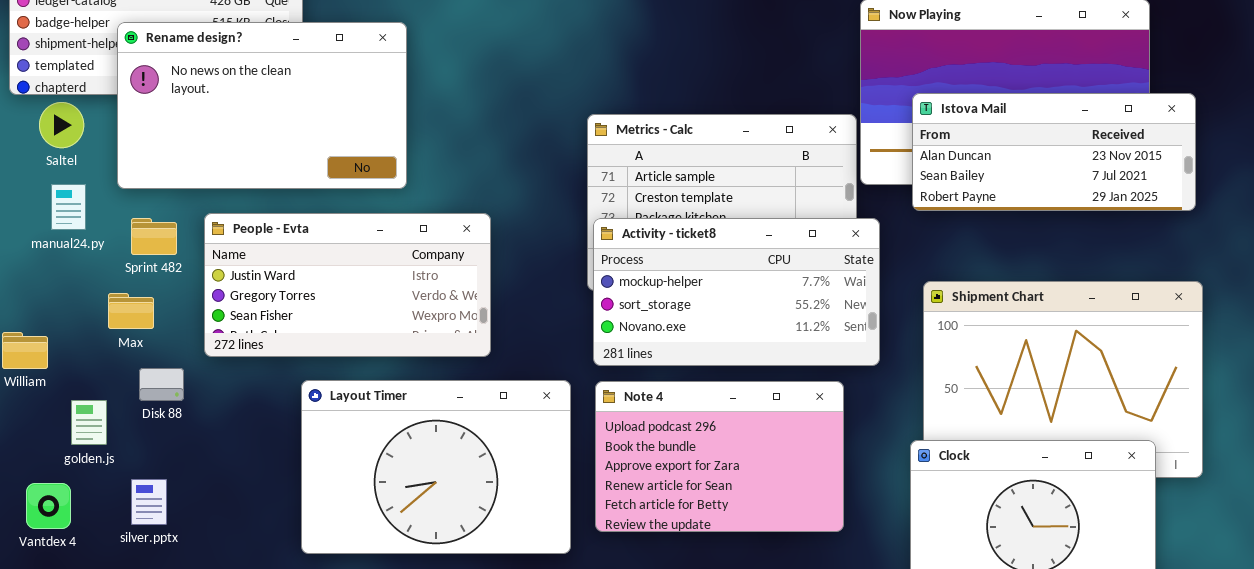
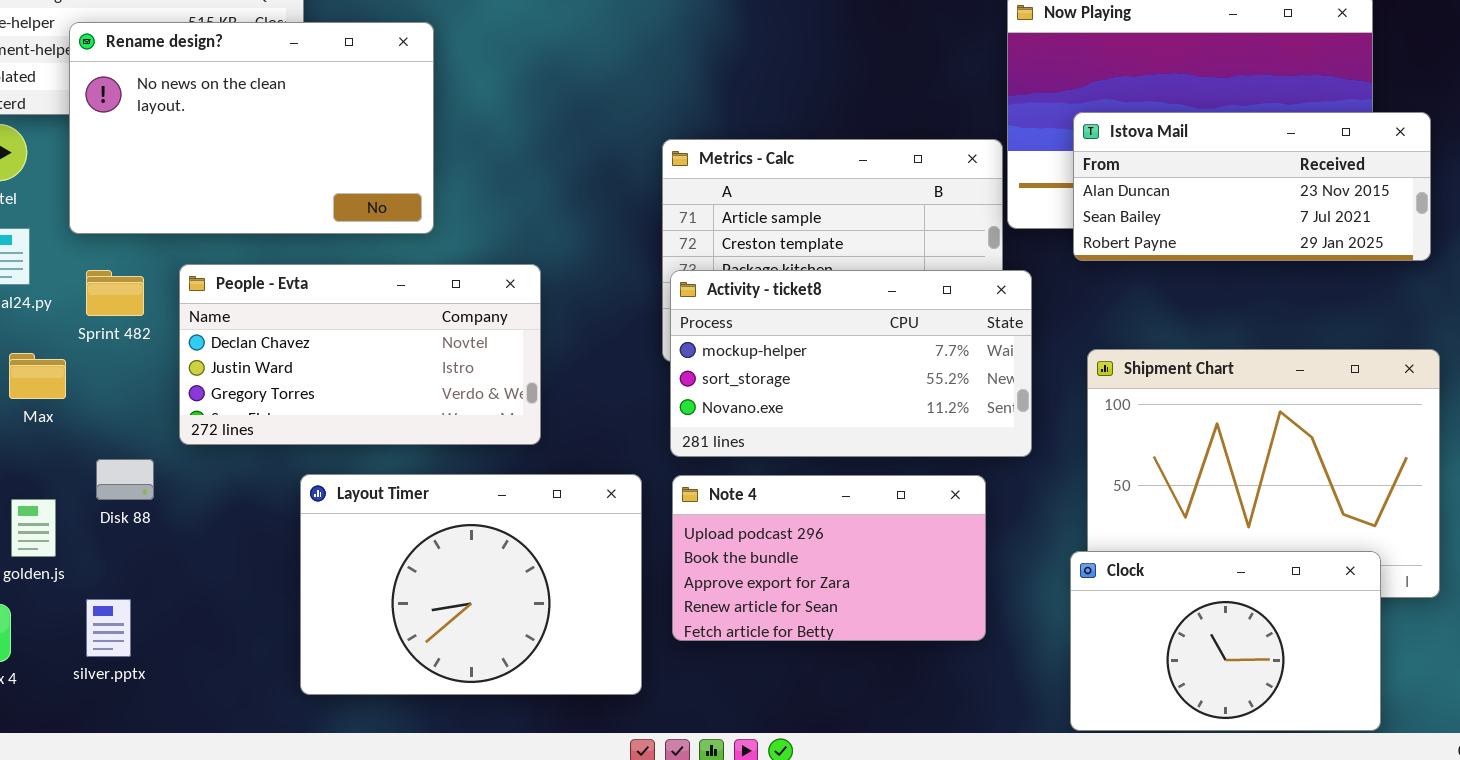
People - Evta: [204,213,491,357] -> [179,264,541,445], scrolled up 1 row
Max: [108,293,154,329] -> [9,353,66,399], moved
Note 4: [595,381,844,532] -> [672,475,986,641], resized

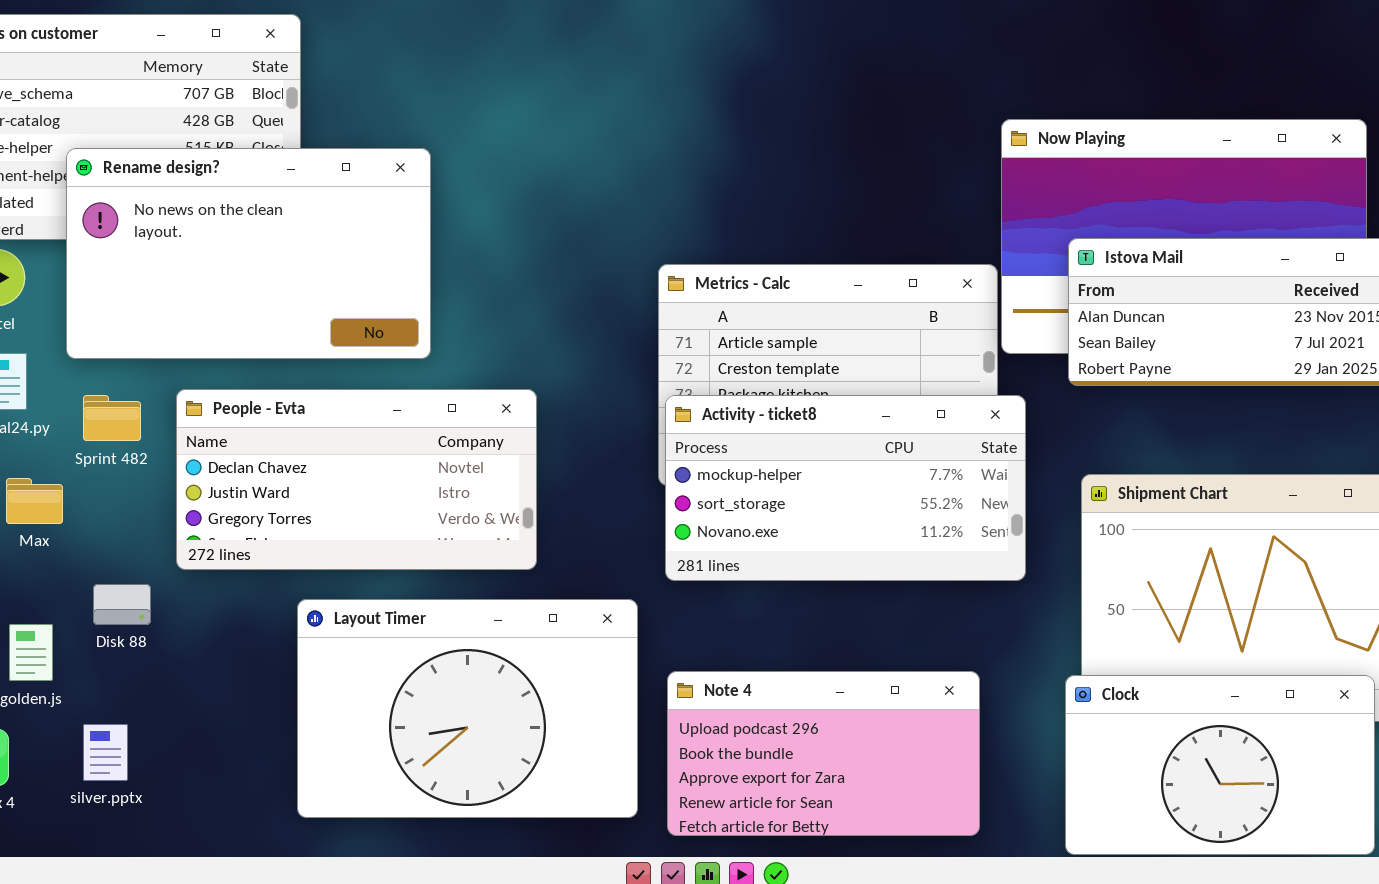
Note 4: [672,475,986,641] -> [667,671,980,836], moved

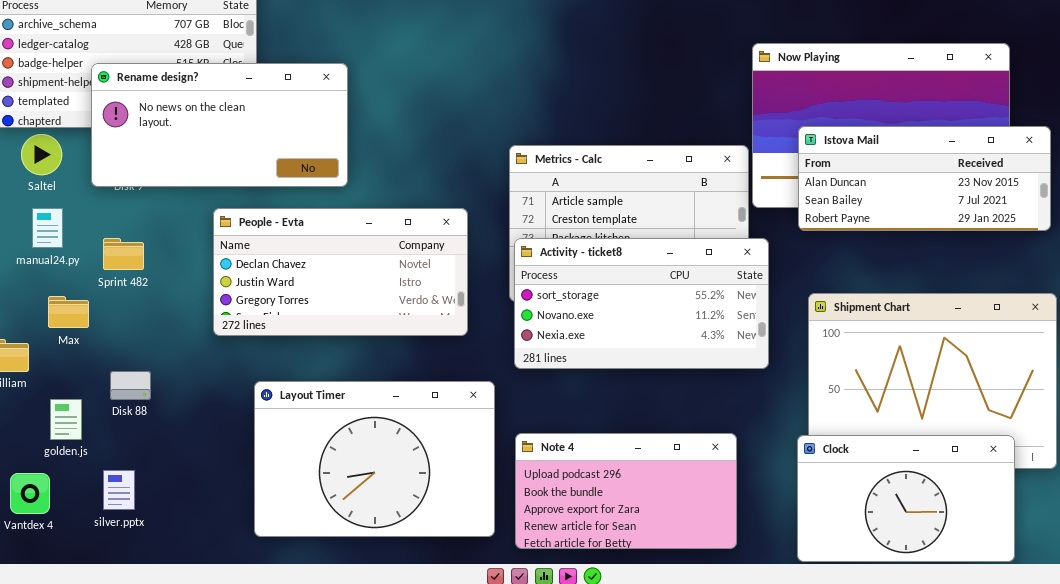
Rename design?: [66,148,431,359] -> [91,63,348,187], resized
People - Evta: [176,389,537,570] -> [213,208,468,336], moved
Activity - ticket8: [665,395,1026,581] -> [514,238,769,369], scrolled down 1 row

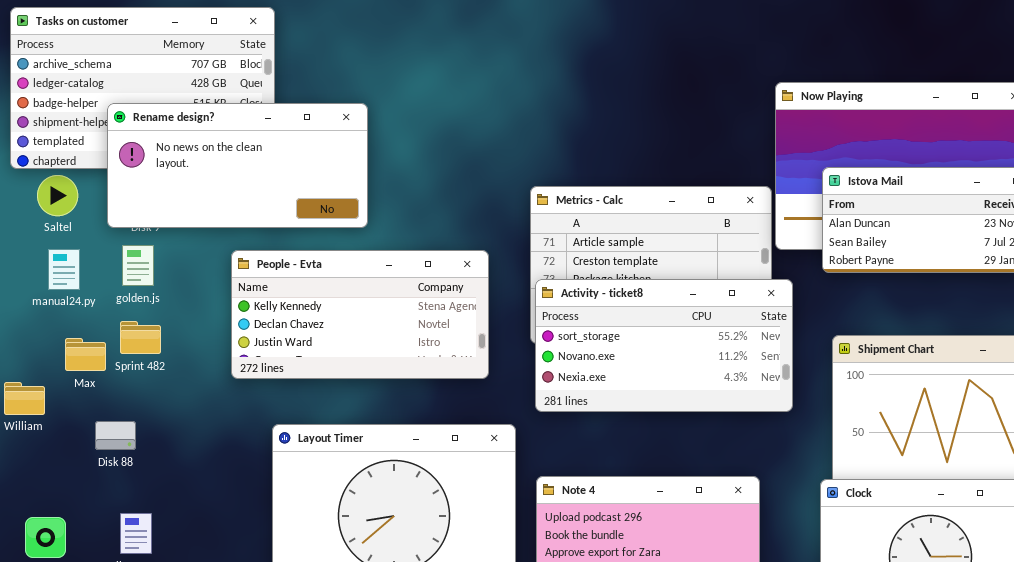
People - Evta: [213,208,468,336] -> [231,250,489,379], scrolled up 1 row
Sprint 482: [103,238,144,270] -> [120,321,161,354], moved
Disk 88: [110,371,151,400] -> [95,421,136,450], moved
golden.js: [50,399,82,440] -> [122,245,154,286], moved

